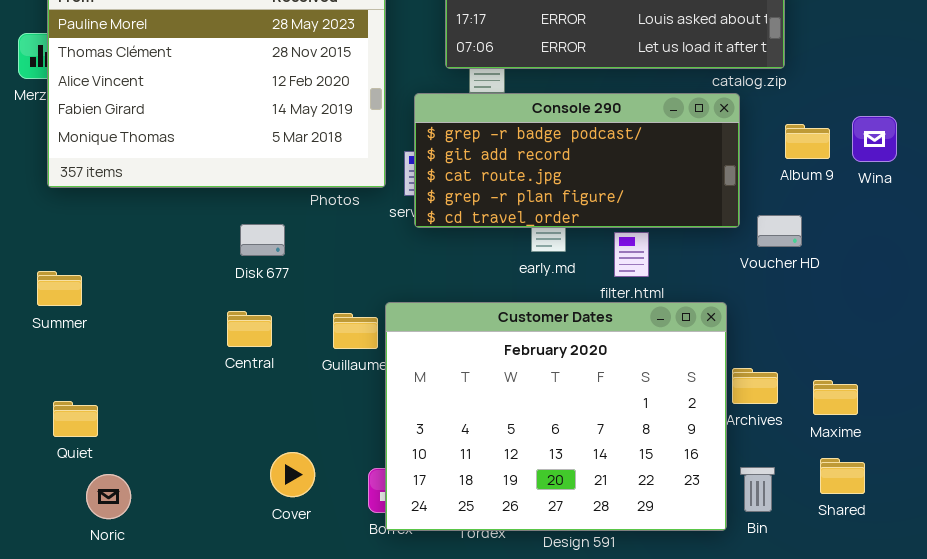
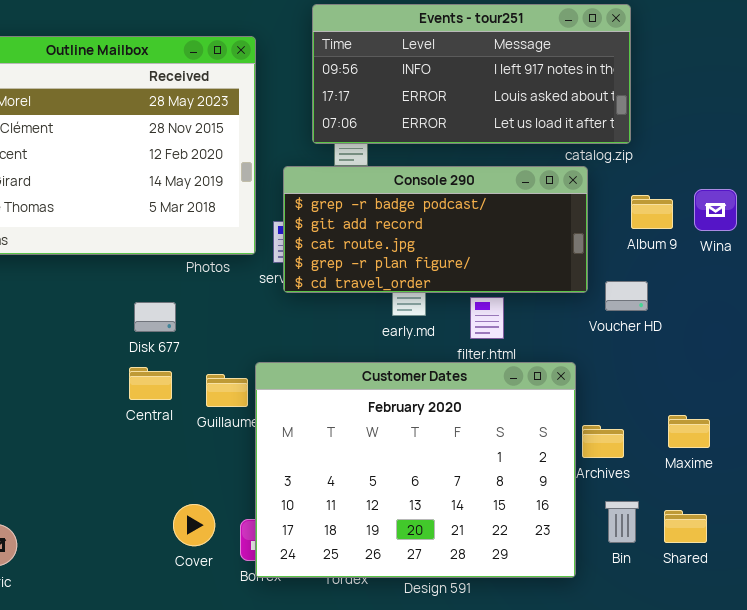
Disk 677: [240,224,285,256] -> [134,302,176,332], moved
Central: [227,311,272,347] -> [129,367,172,400], moved
Maxime: [813,380,858,415] -> [668,415,710,448], moved
Cover: [270,452,315,497] -> [173,504,215,546], moved
Bin: [740,467,775,512] -> [605,501,639,543], moved

